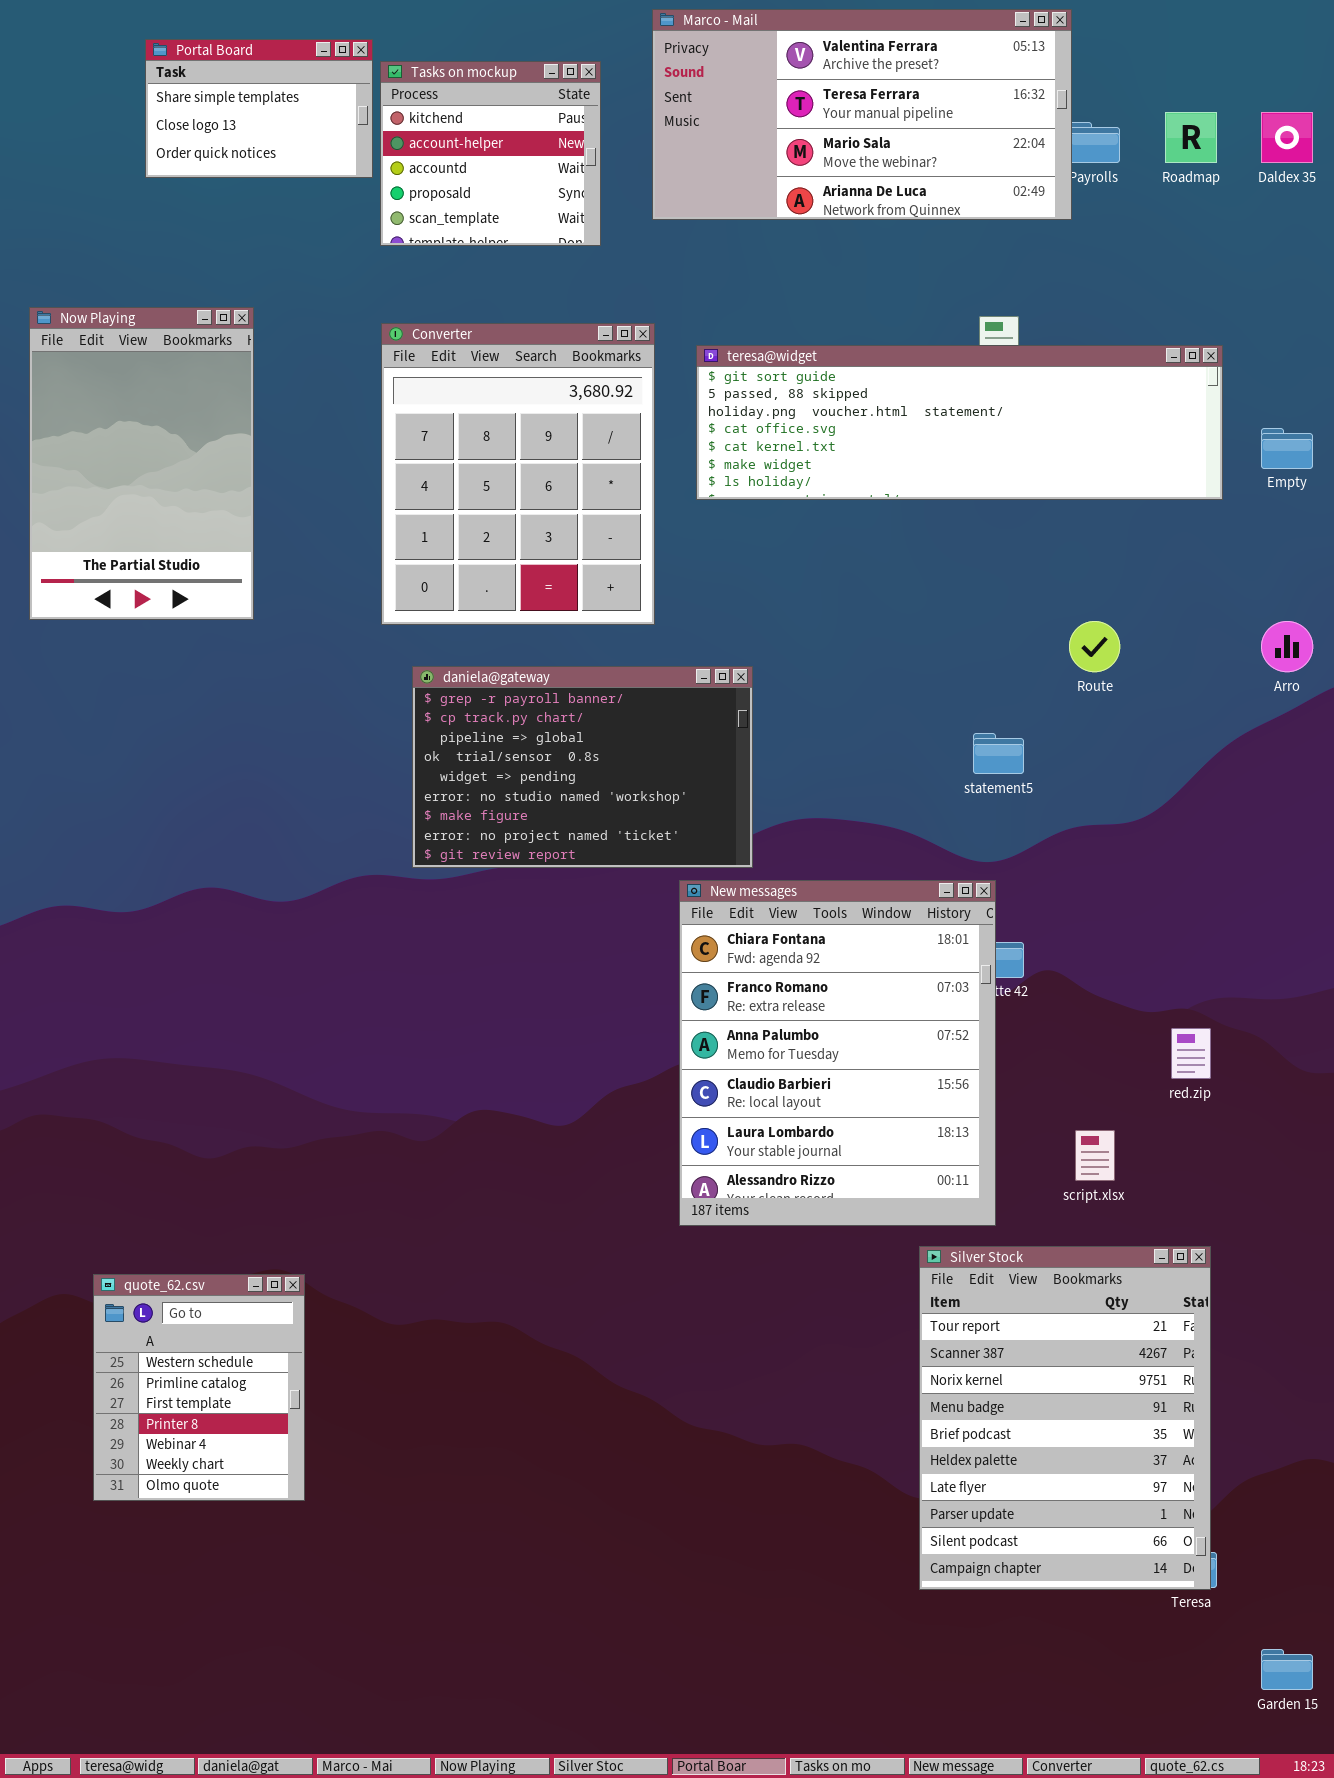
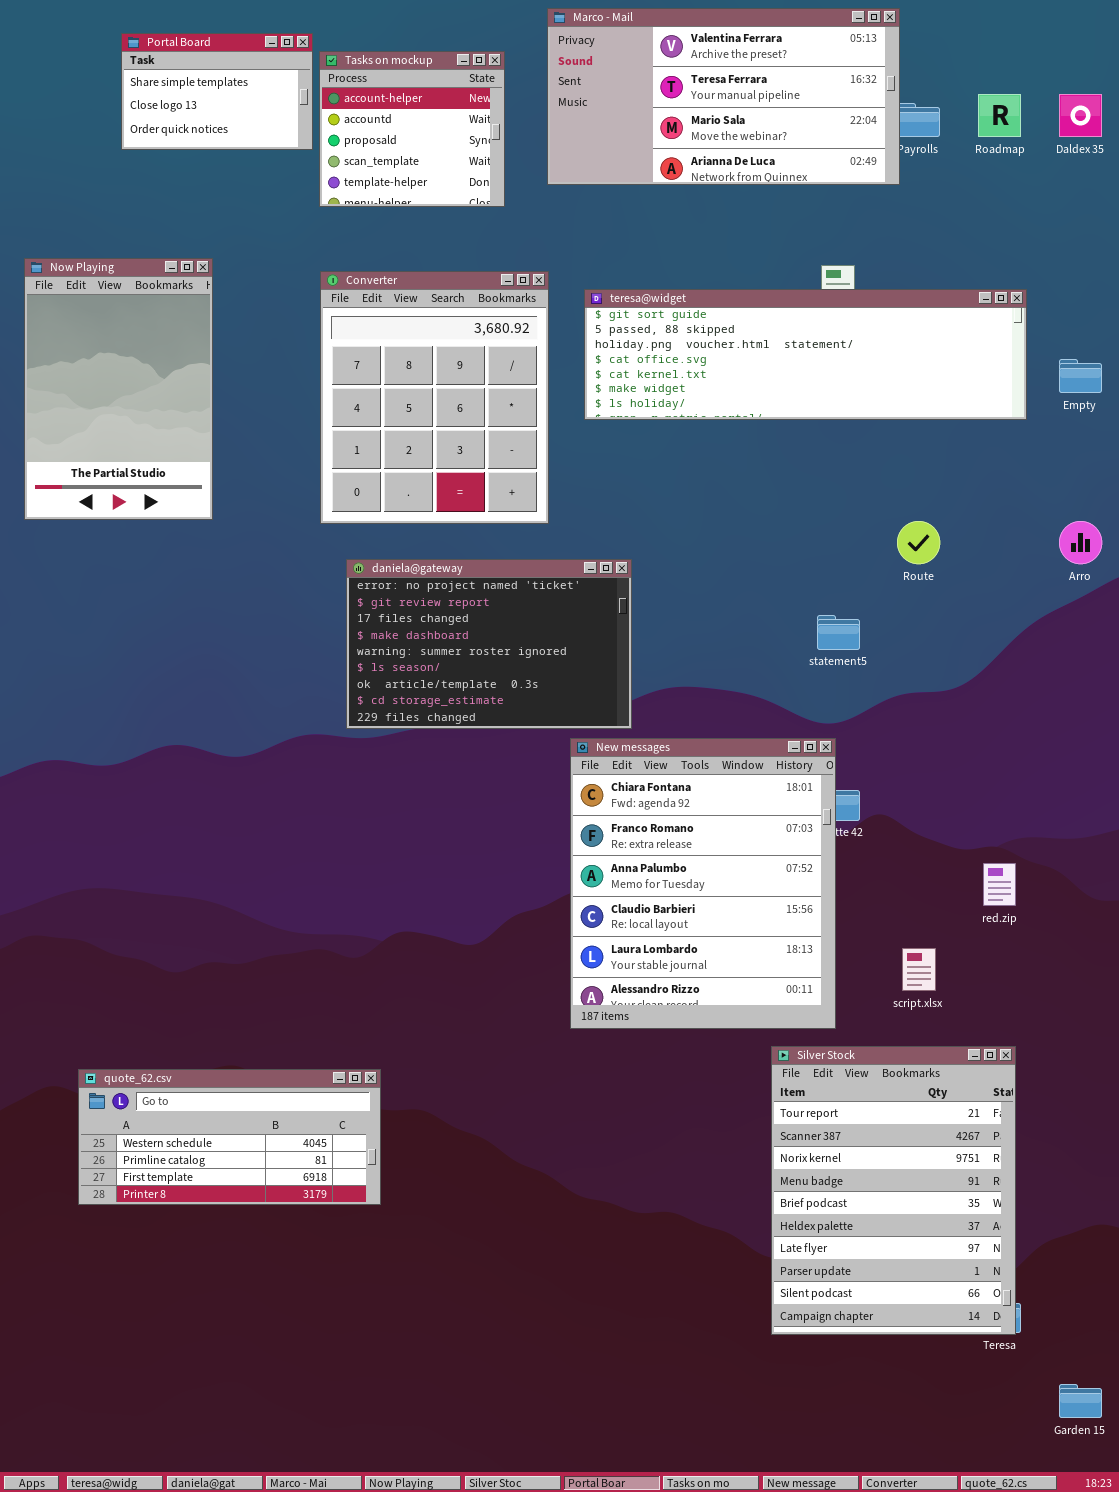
Tasks on mockup: [380,61,601,246] -> [319,51,505,207], scrolled down 1 row
daniela@gateway: [412,666,753,868] -> [346,559,632,729], scrolled down 7 rows
quote_62.csv: [93,1274,305,1501] -> [78,1069,381,1205], resized

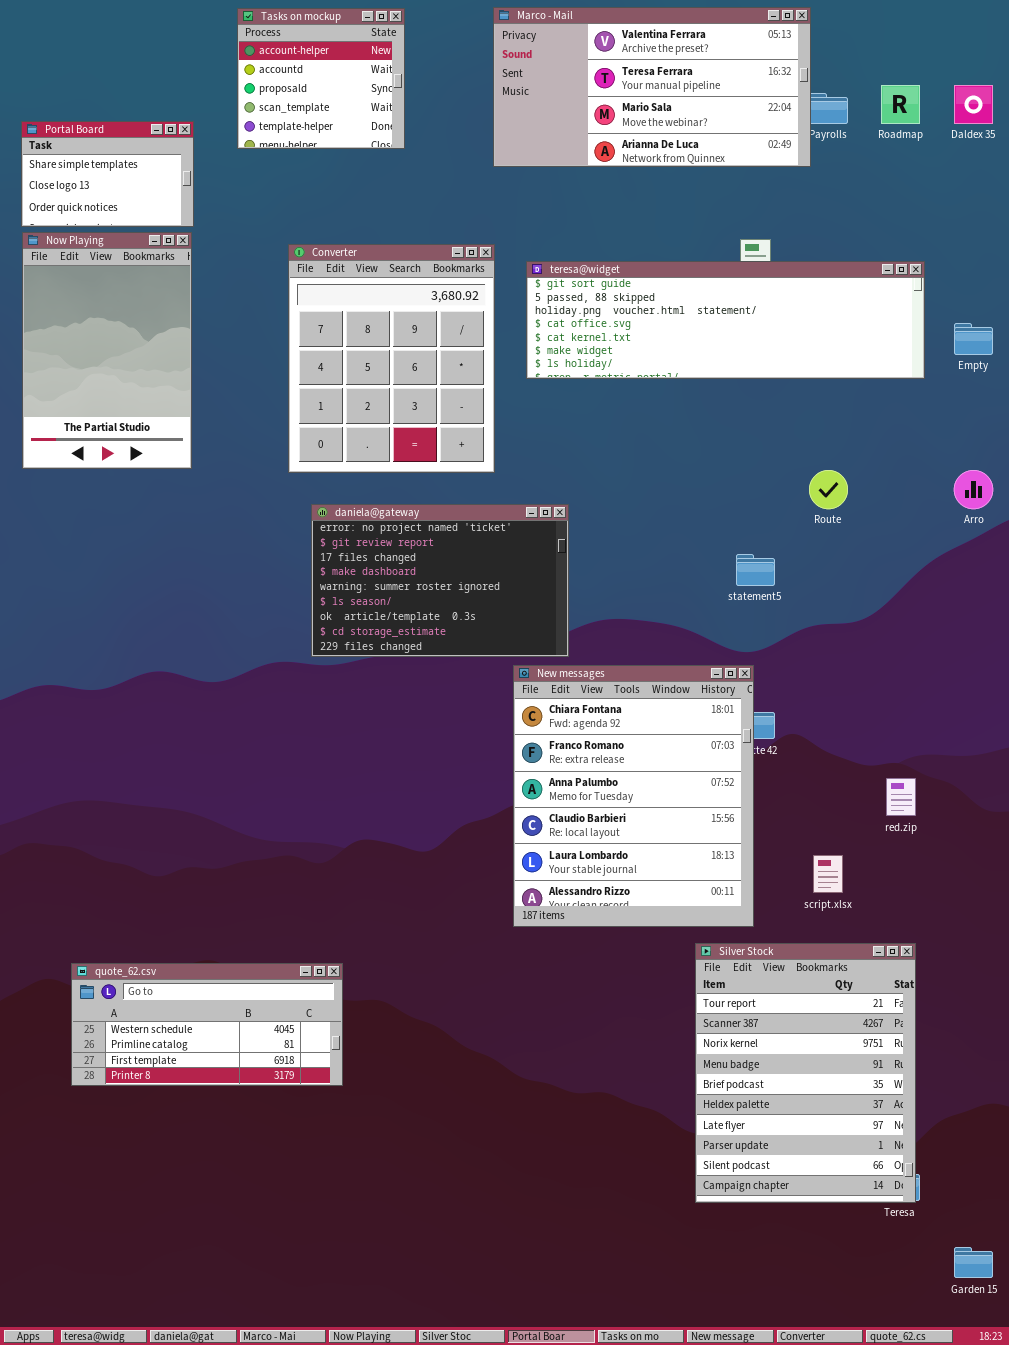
Portal Board: [121,33,313,150] -> [21,121,194,227], moved
Tasks on mockup: [319,51,505,207] -> [237,8,405,149], moved

